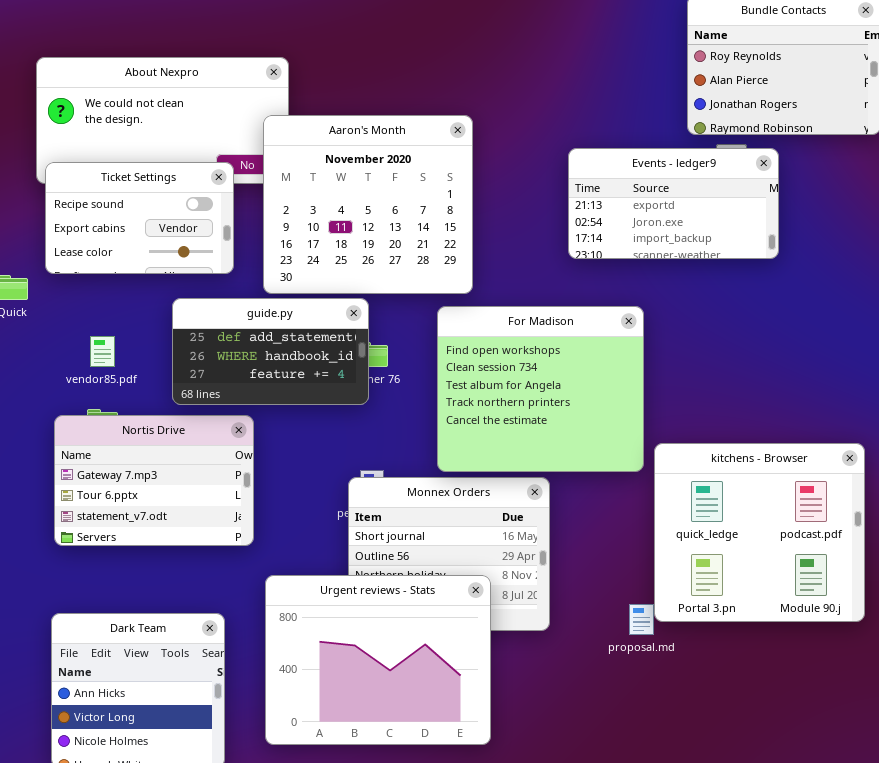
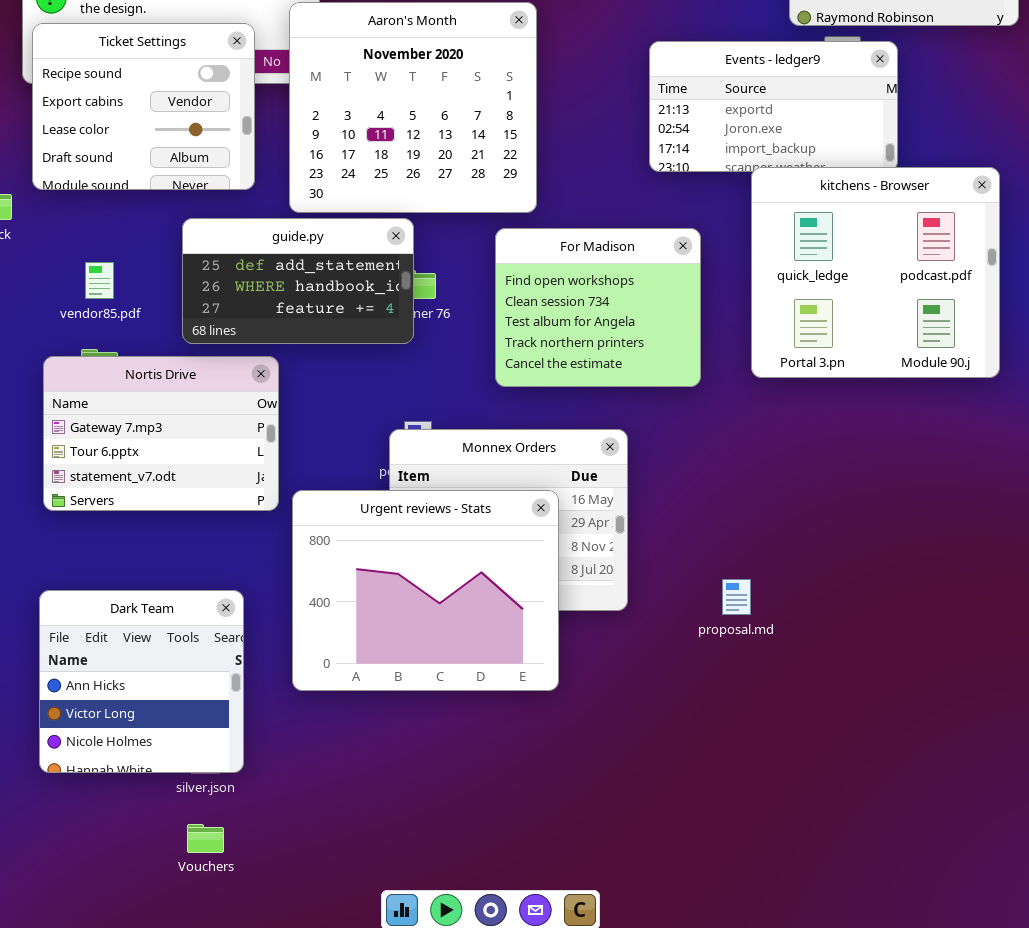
Ticket Settings: [45,162,234,274] -> [32,23,255,190], resized
For Madison: [437,306,644,472] -> [495,228,701,387], resized
kitchens - Browser: [654,443,865,622] -> [751,167,1000,378], moved
Urgent reviews - Stats: [265,575,491,745] -> [292,490,559,691], moved

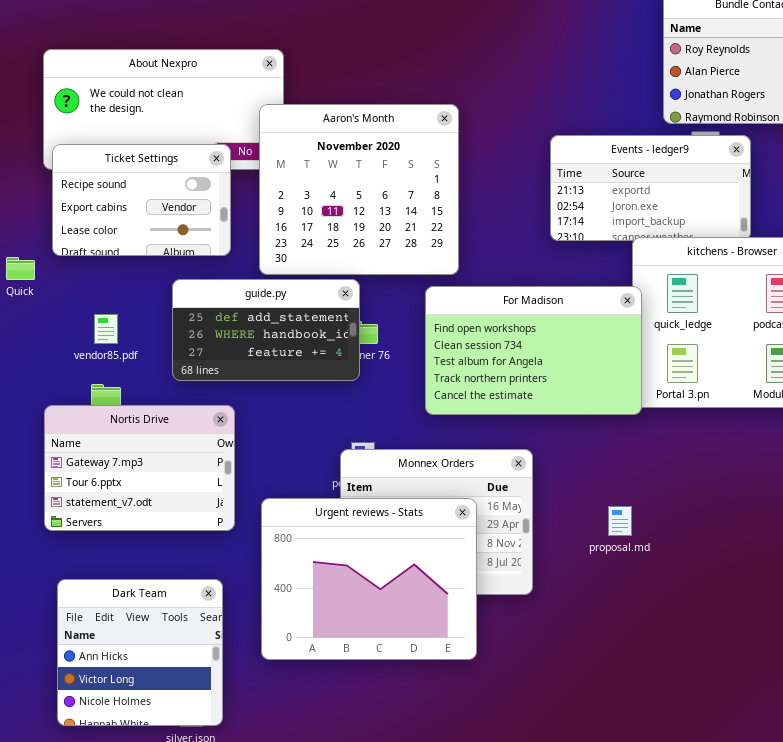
Ticket Settings: [32,23,255,190] -> [52,144,231,256], resized
For Madison: [495,228,701,387] -> [425,286,642,415], resized
Nortis Drive: [43,356,279,511] -> [44,405,235,531], moved
proposal.md: [722,579,751,615] -> [608,506,632,536], moved

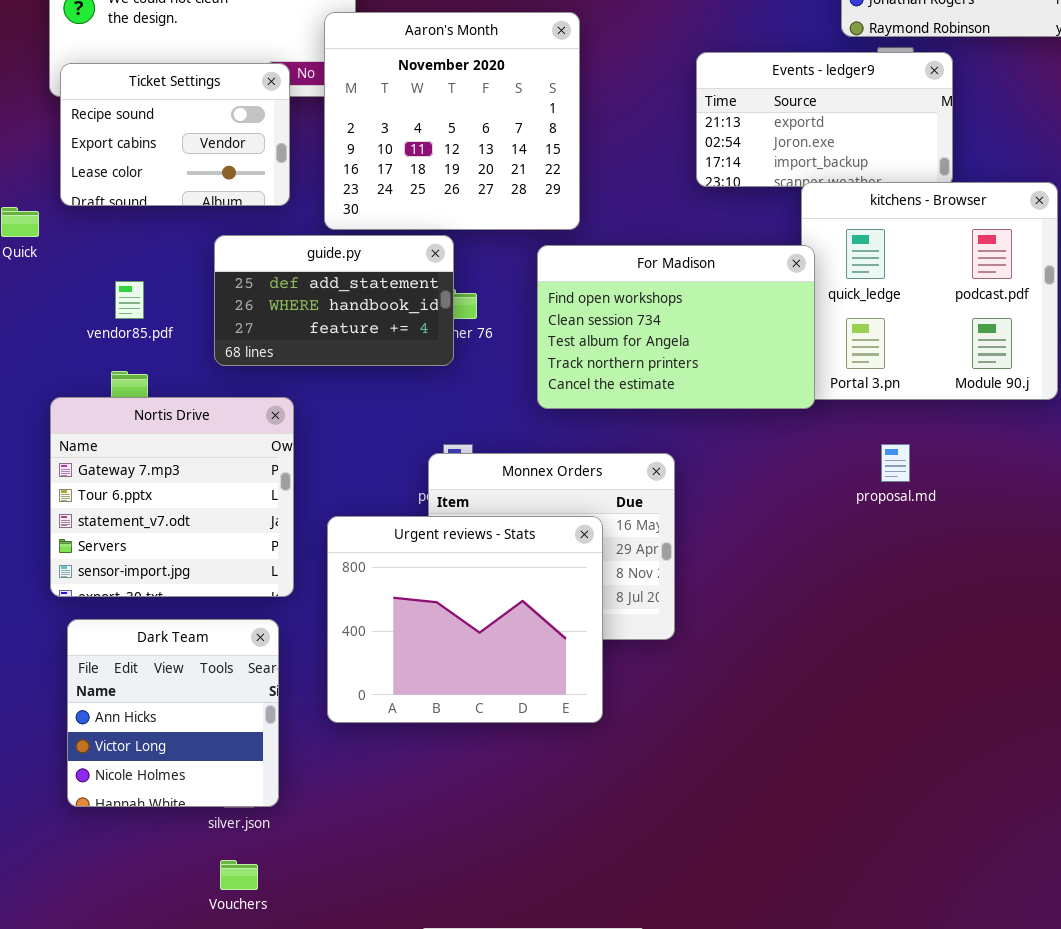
Nortis Drive: [44,405,235,531] -> [50,397,294,597], resized
proposal.md: [608,506,632,536] -> [881,444,910,482], moved

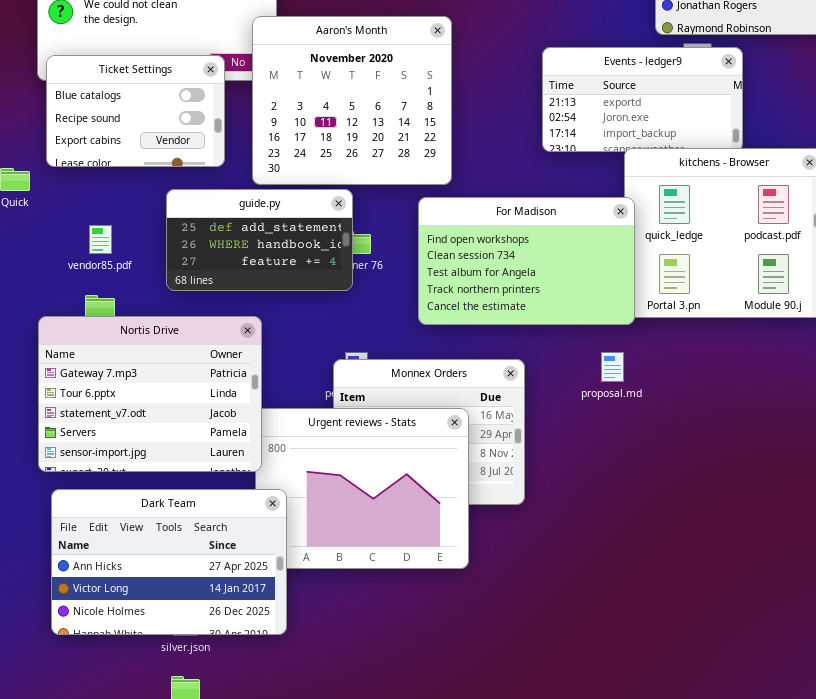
Ticket Settings: [60,63,290,206] -> [46,55,225,167], scrolled up 1 row
Nortis Drive: [50,397,294,597] -> [38,316,262,472], resized
proposal.md: [881,444,910,482] -> [601,352,624,382], moved
Dark Team: [67,619,279,807] -> [51,489,287,635], resized

